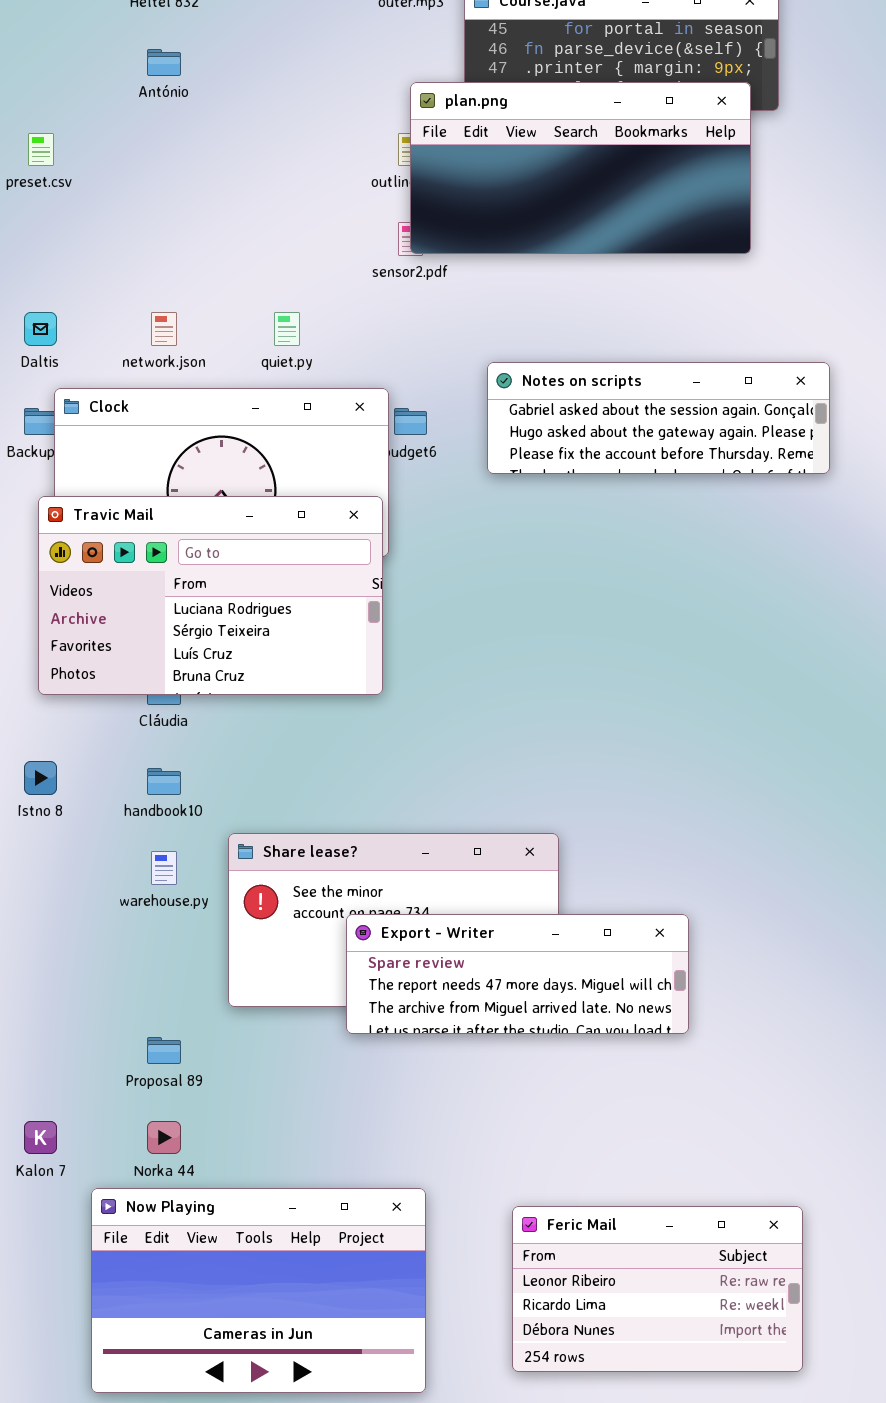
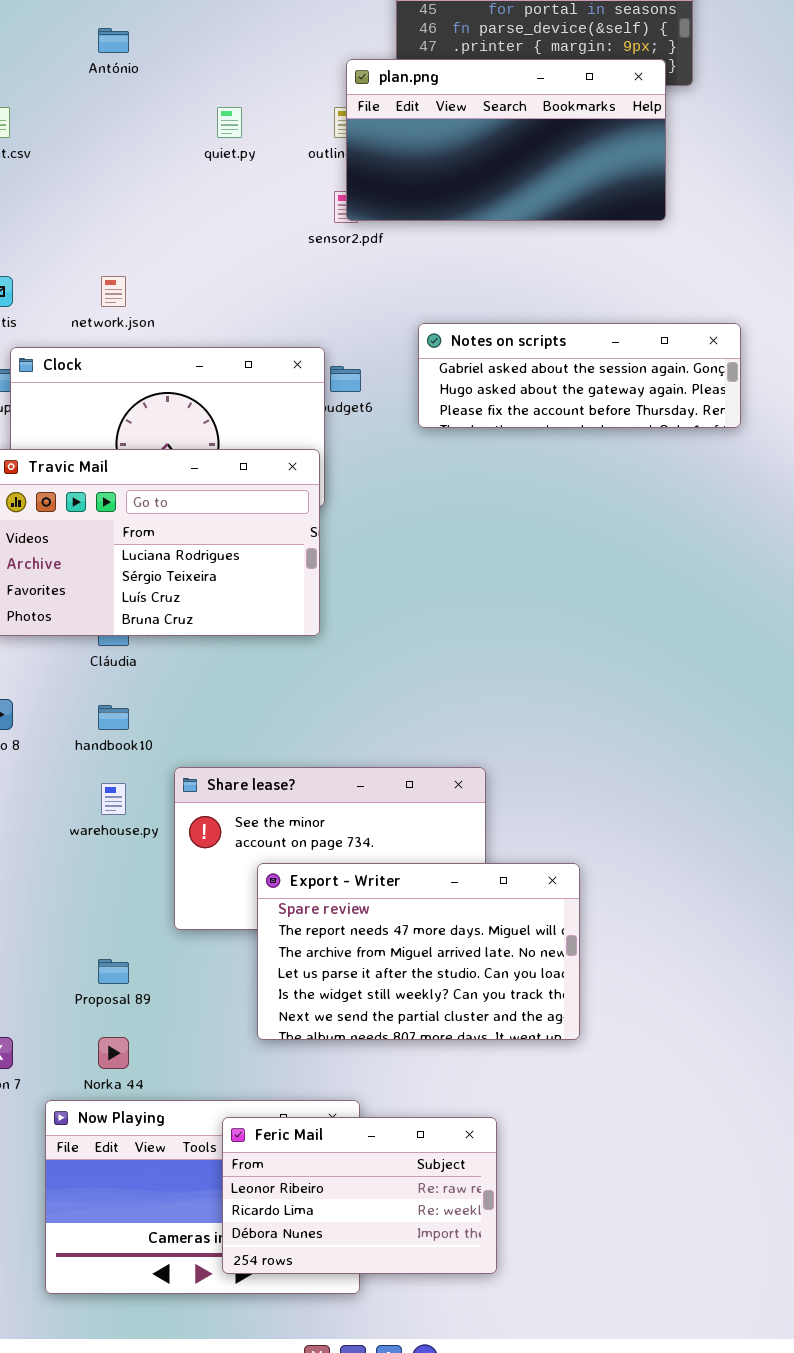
quiet.py: [274,312,300,346] -> [217,107,242,138], moved
Export - Writer: [346,914,689,1034] -> [257,863,580,1040], moved, resized
Feric Mail: [512,1206,803,1372] -> [222,1117,497,1274], moved

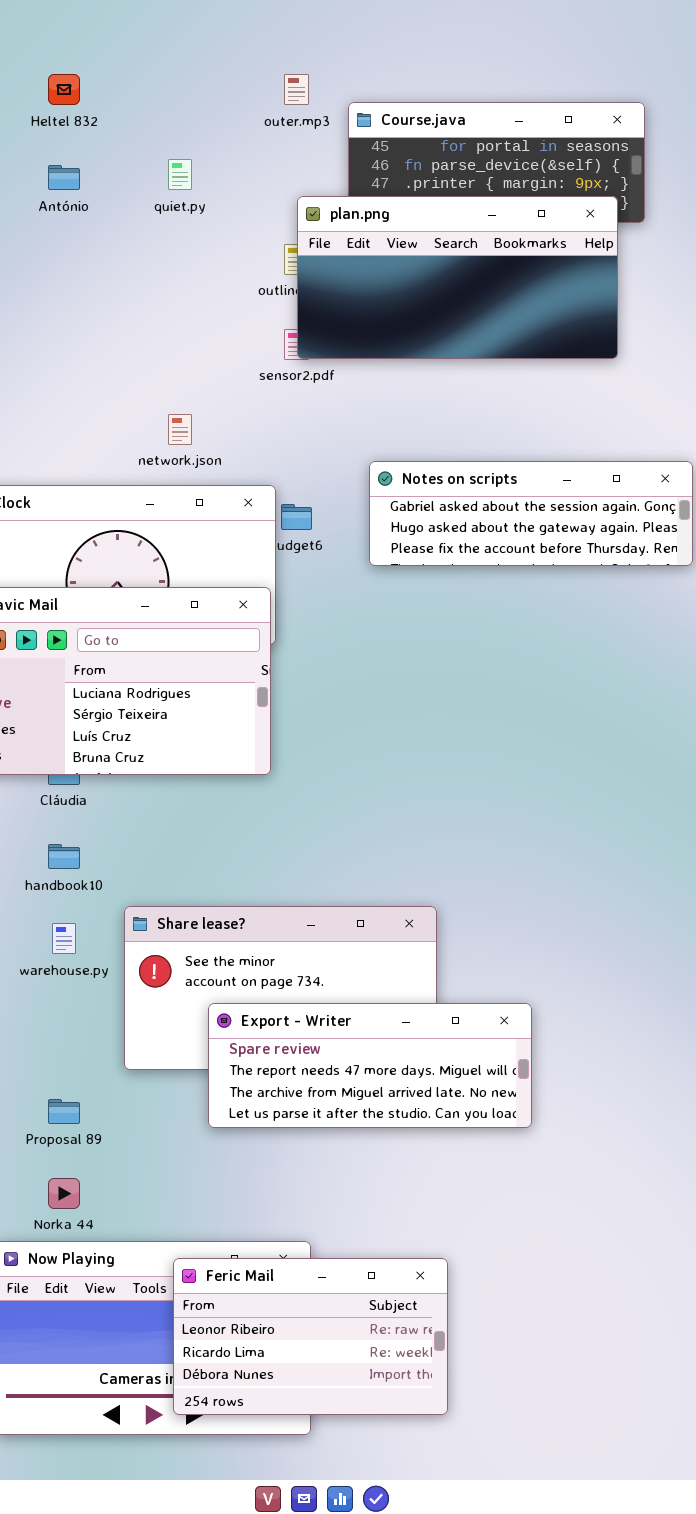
quiet.py: [217,107,242,138] -> [168,159,192,190], moved
network.json: [101,276,126,307] -> [168,414,192,445], moved
Export - Writer: [257,863,580,1040] -> [208,1003,532,1128], resized

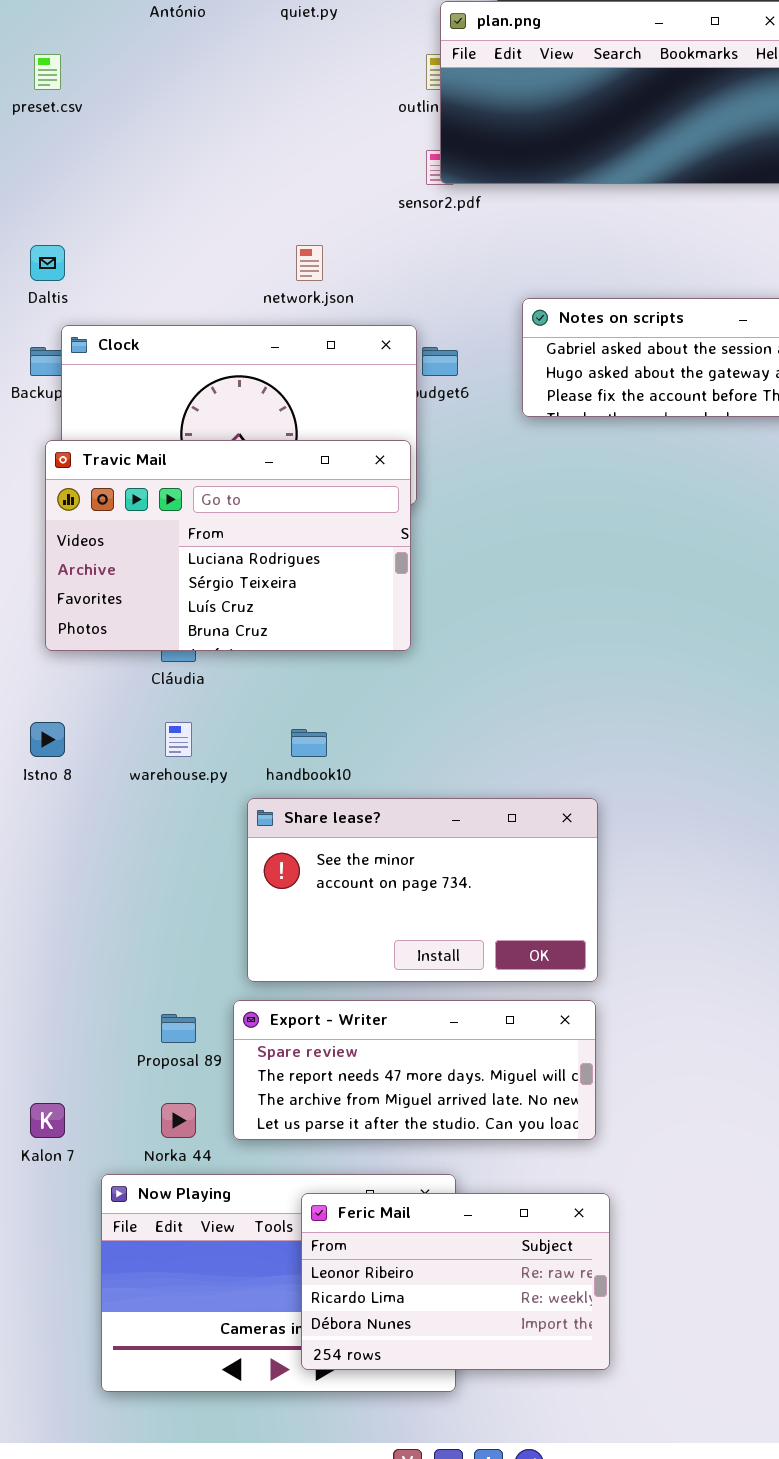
handbook10: [48,844,80,869] -> [291,729,327,757], moved
warehouse.py: [52,923,76,954] -> [165,722,192,757], moved
Export - Writer: [208,1003,532,1128] -> [233,1000,596,1140], moved

